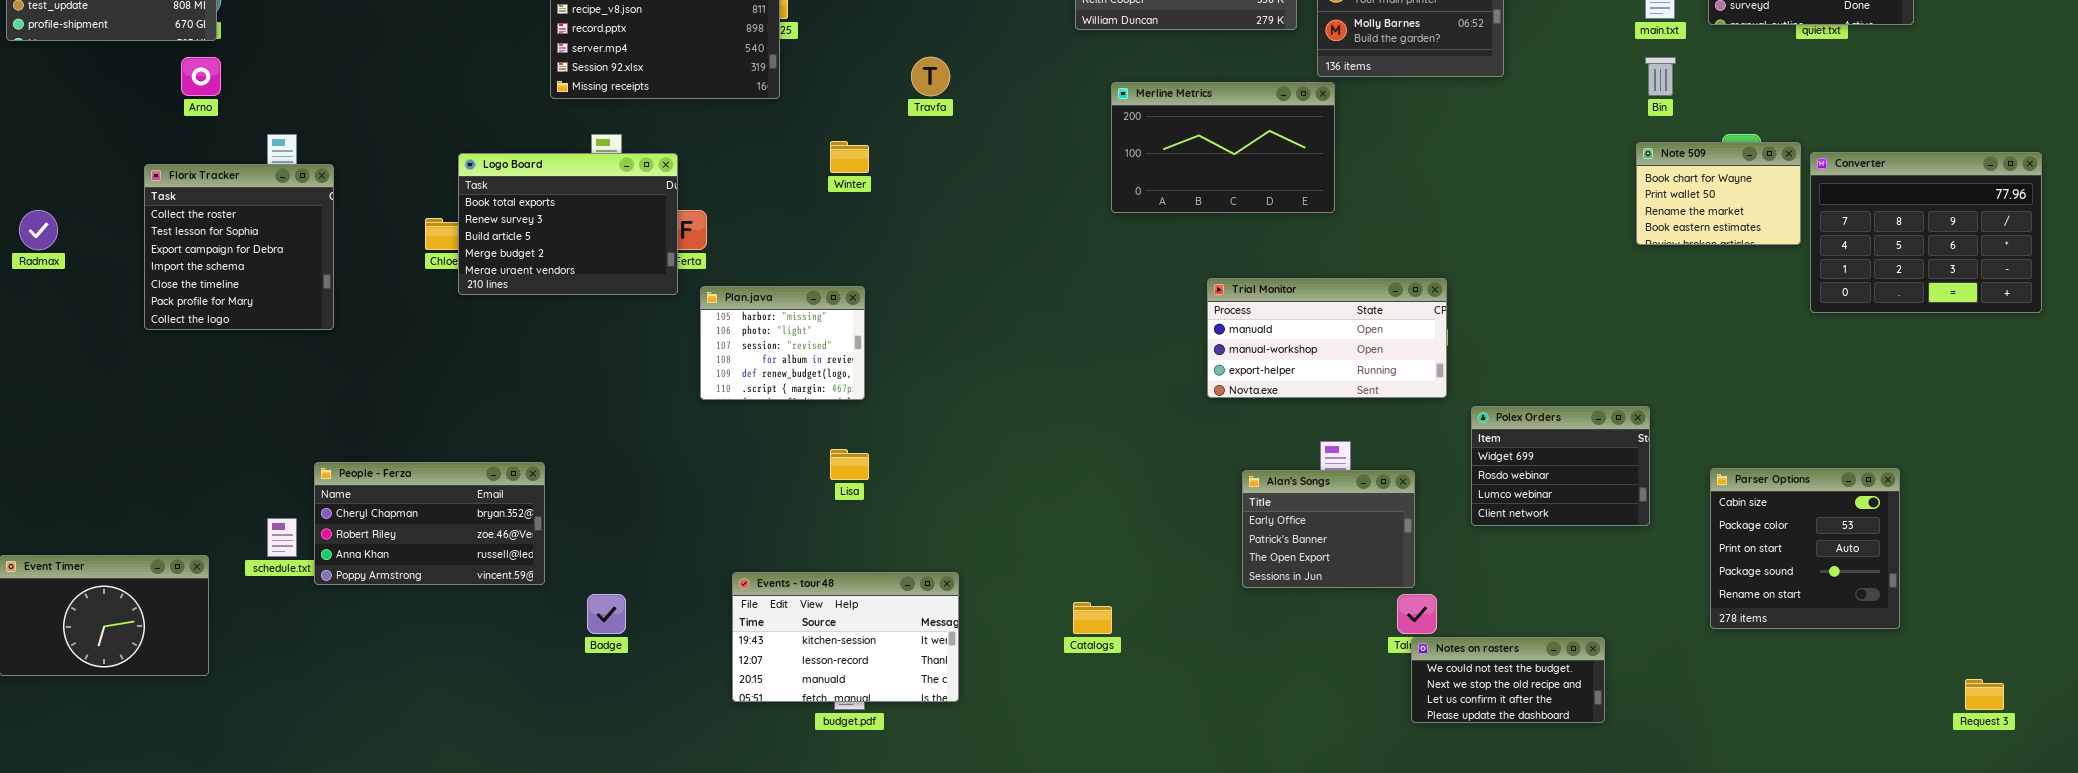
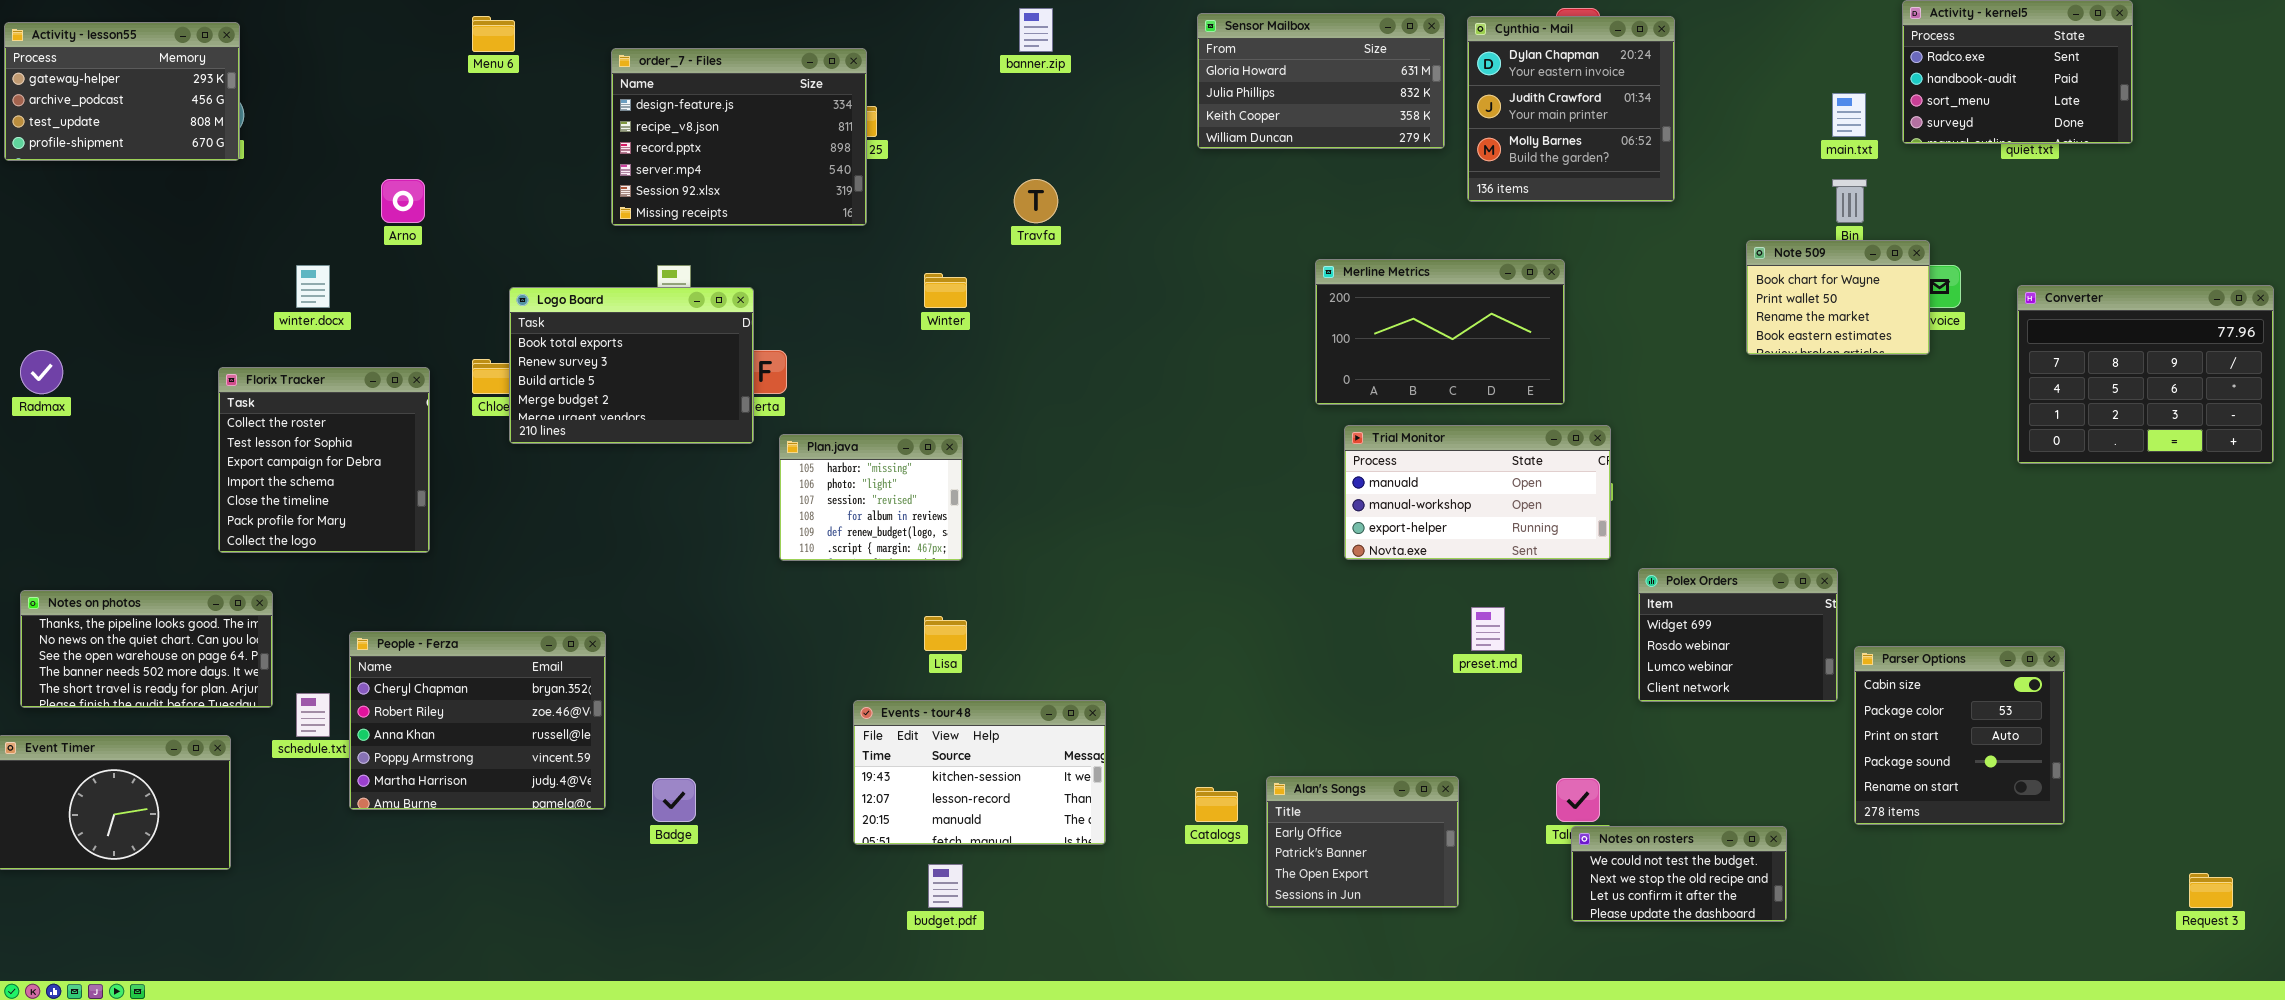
Arno: [181,57,221,96] -> [381,179,425,223], moved
Merline Metrics: [1111,82,1335,213] -> [1315,259,1565,405], moved
Note 509: [1636,142,1801,245] -> [1746,240,1930,355], moved
Florix Tracker: [144,164,334,330] -> [218,367,430,553], moved
Notes on photos: none -> [20,590,273,708], opened
People - Ferza: [314,462,545,585] -> [349,631,606,810], resized
Parser Options: [1710,468,1900,629] -> [1854,646,2065,825], moved
Alan's Songs: [1242,470,1415,588] -> [1266,776,1459,908], moved
Events - tour48: [732,572,959,702] -> [853,700,1106,845], moved

